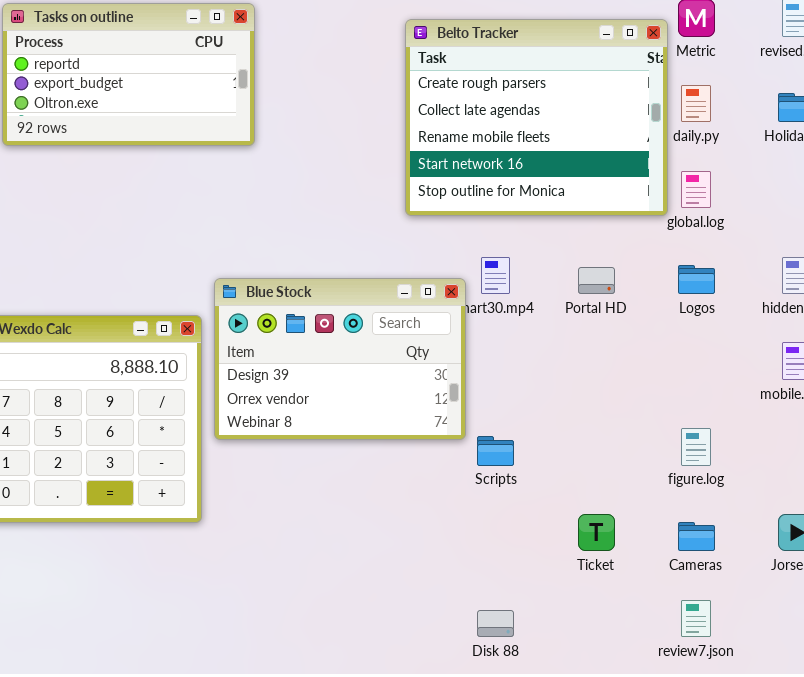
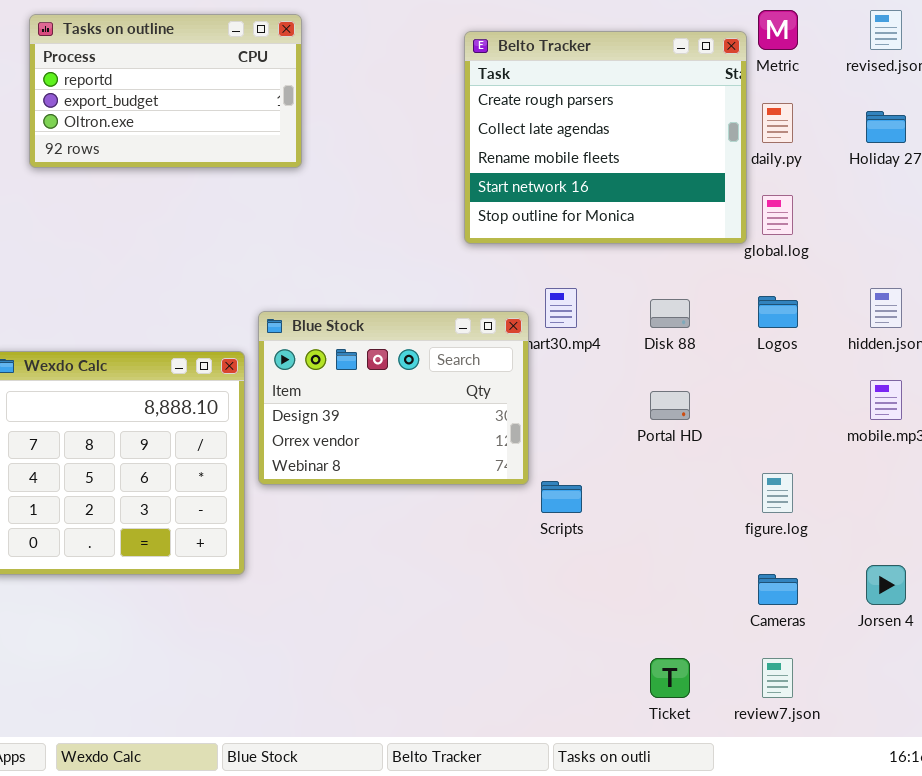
Portal HD: [578,267,615,294] -> [650,391,690,420], moved
Ticket: [578,514,615,551] -> [650,658,690,698], moved
Disk 88: [477,610,514,637] -> [650,299,690,328], moved

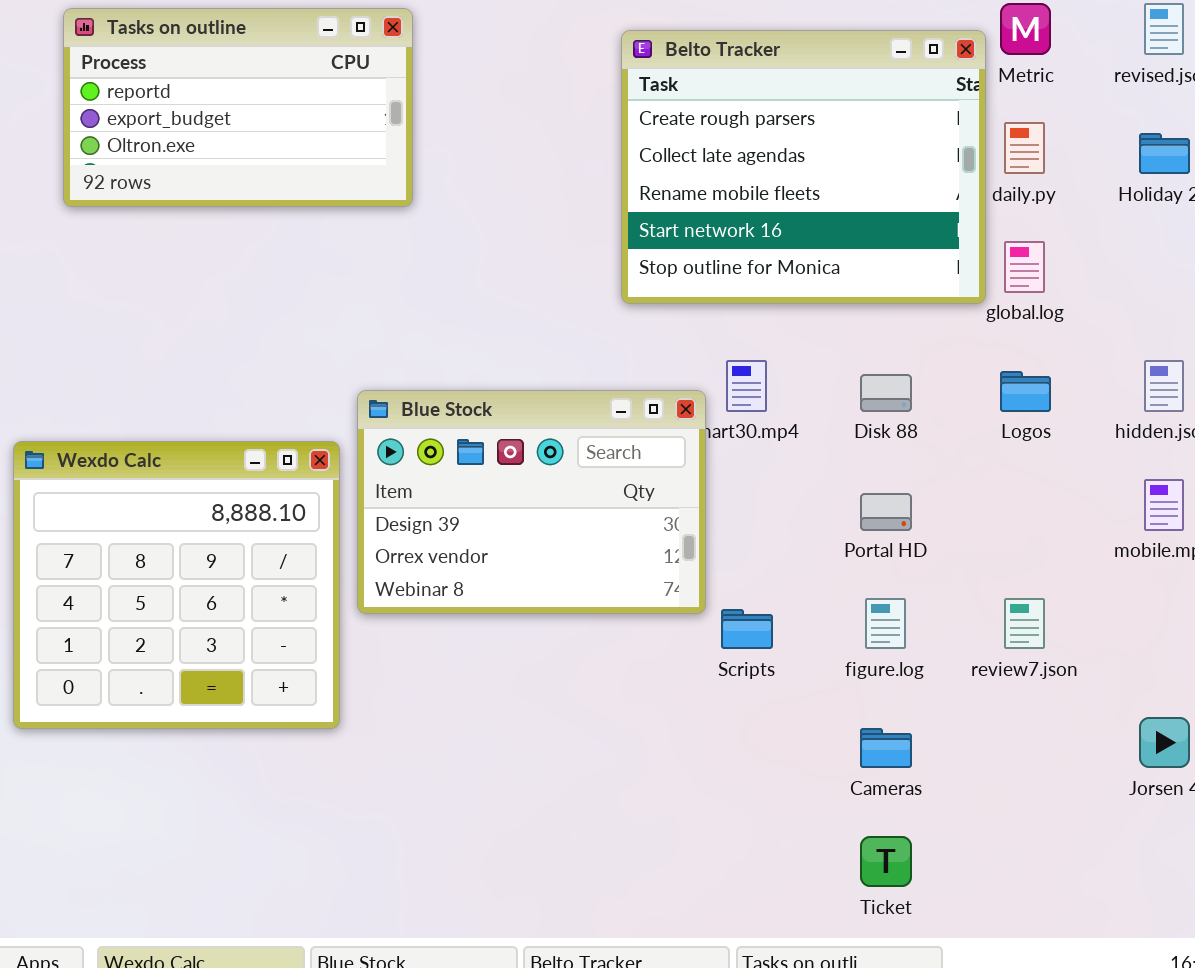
figure.log: [762,473,793,513] -> [865,598,906,649], moved
Cameras: [758,574,798,605] -> [860,728,912,768], moved
review7.json: [762,658,793,698] -> [1004,598,1045,649], moved

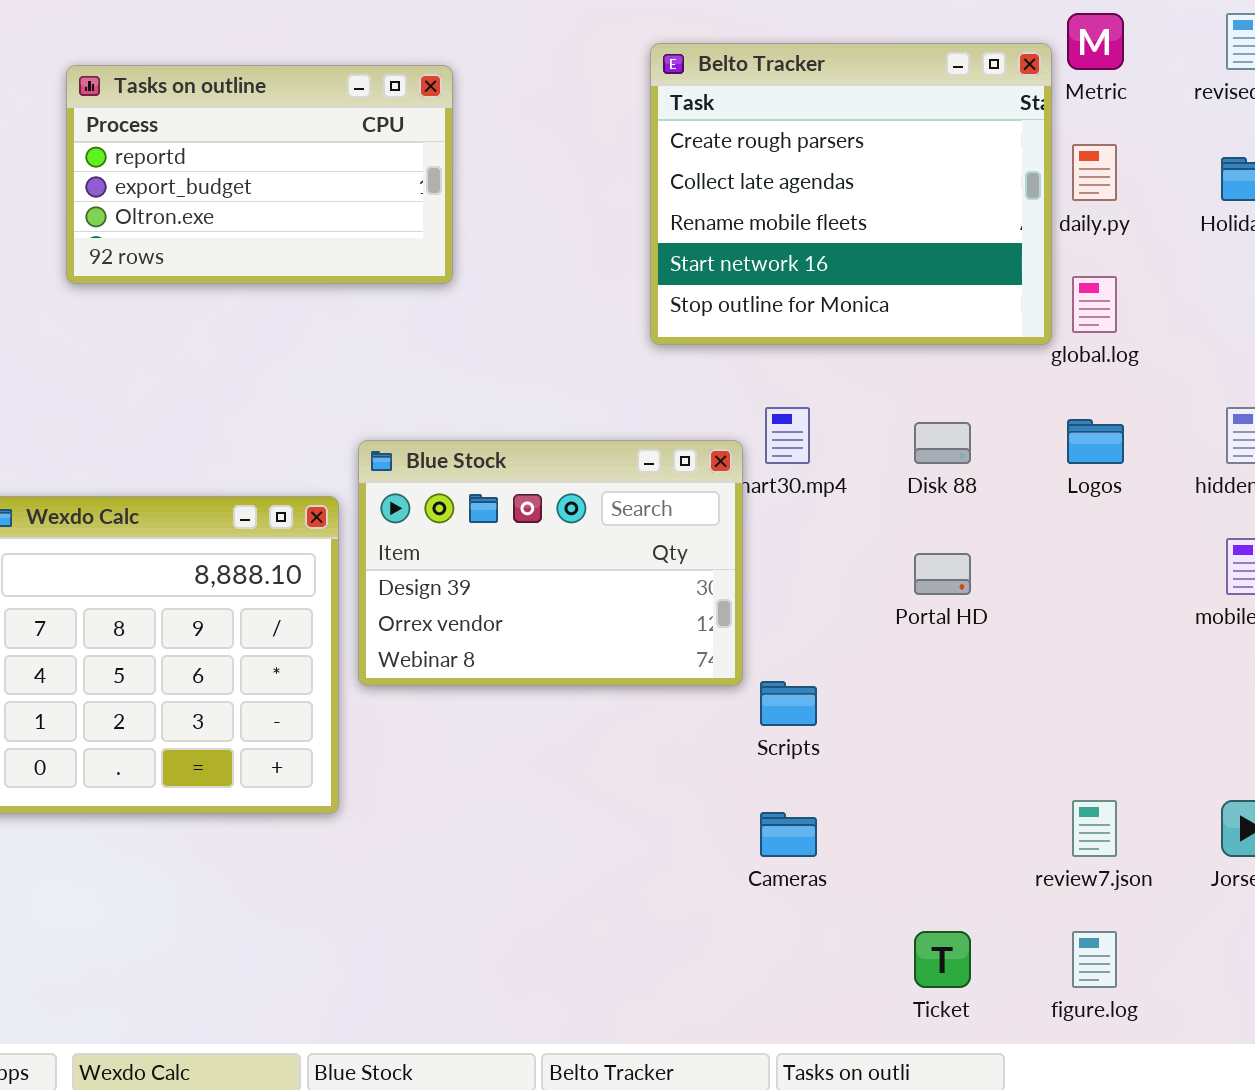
Tasks on outline: [63,8,413,207] -> [66,65,453,284], moved
figure.log: [865,598,906,649] -> [1072,931,1117,988], moved
review7.json: [1004,598,1045,649] -> [1072,800,1117,857], moved
Cameras: [860,728,912,768] -> [760,812,817,857], moved

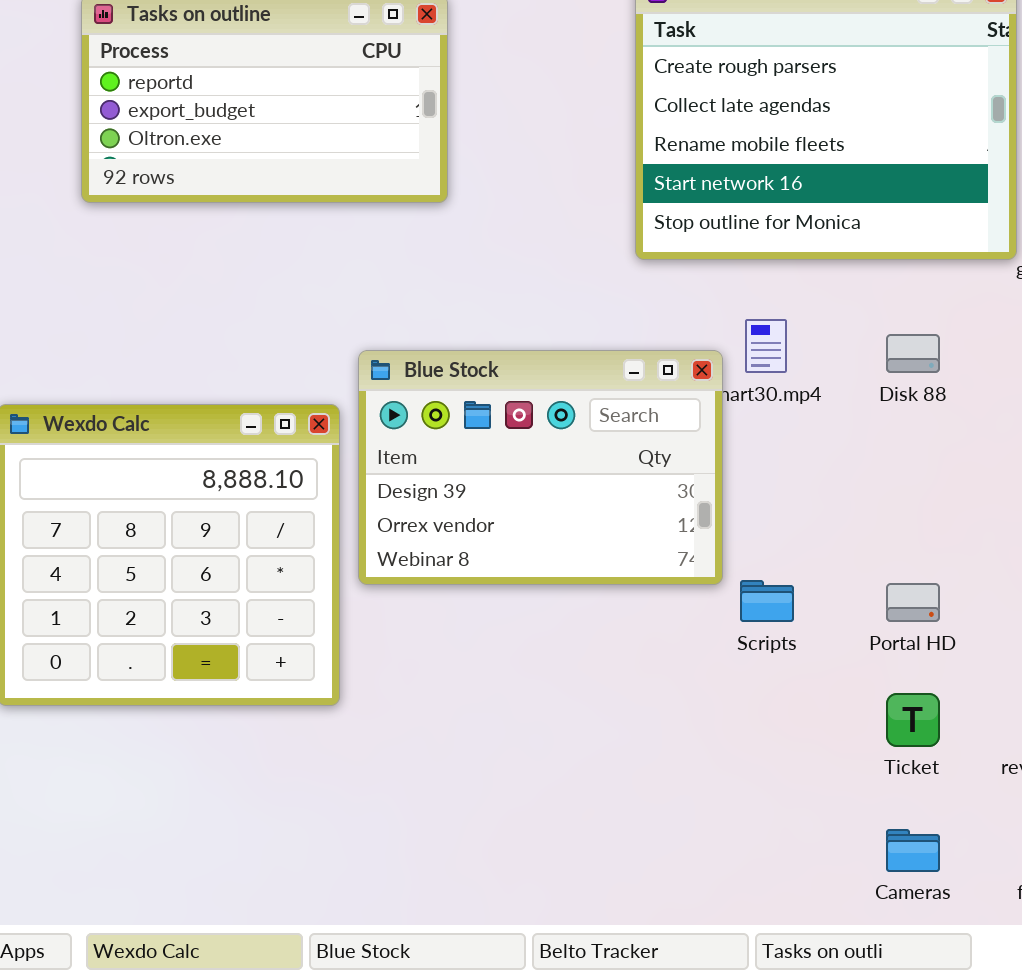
Portal HD: [914,553,971,595] -> [886,583,940,622], moved
Cameras: [760,812,817,857] -> [886,829,940,872], moved
Ticket: [914,931,971,988] -> [886,693,940,747], moved

